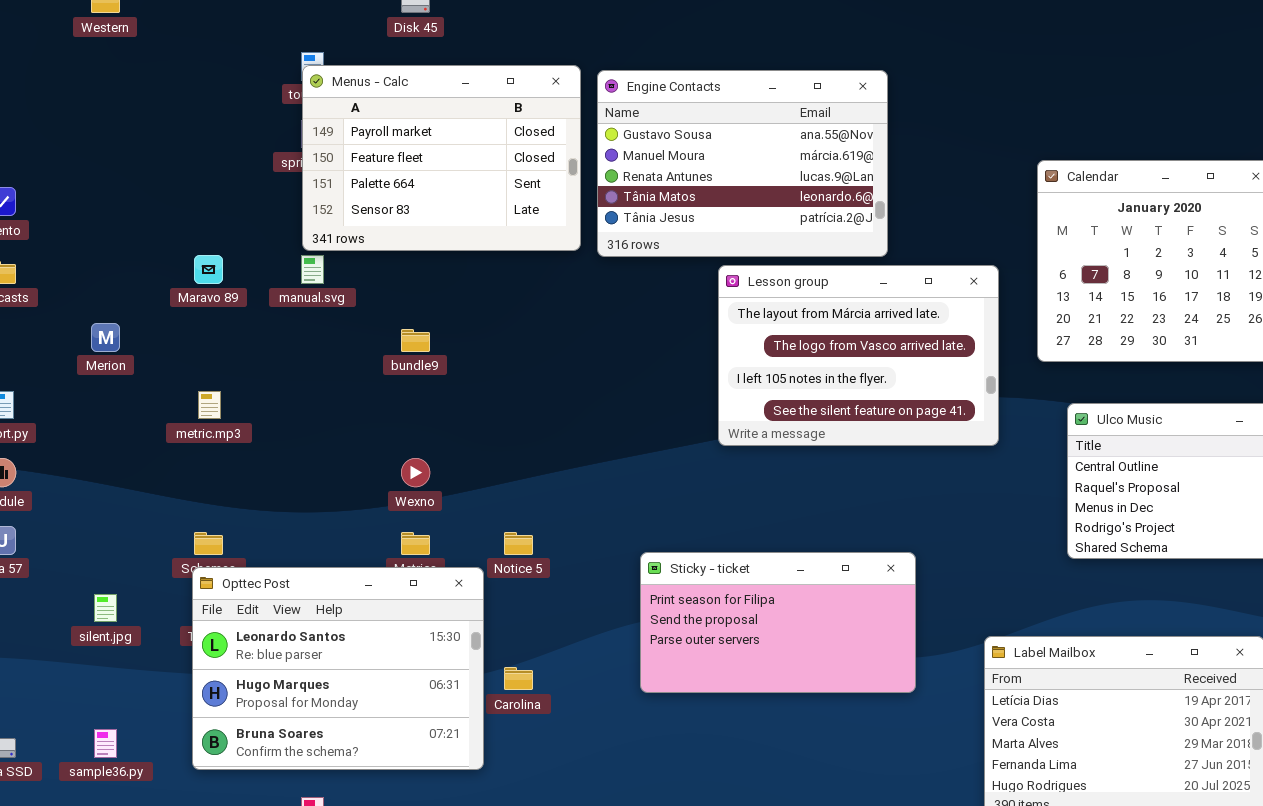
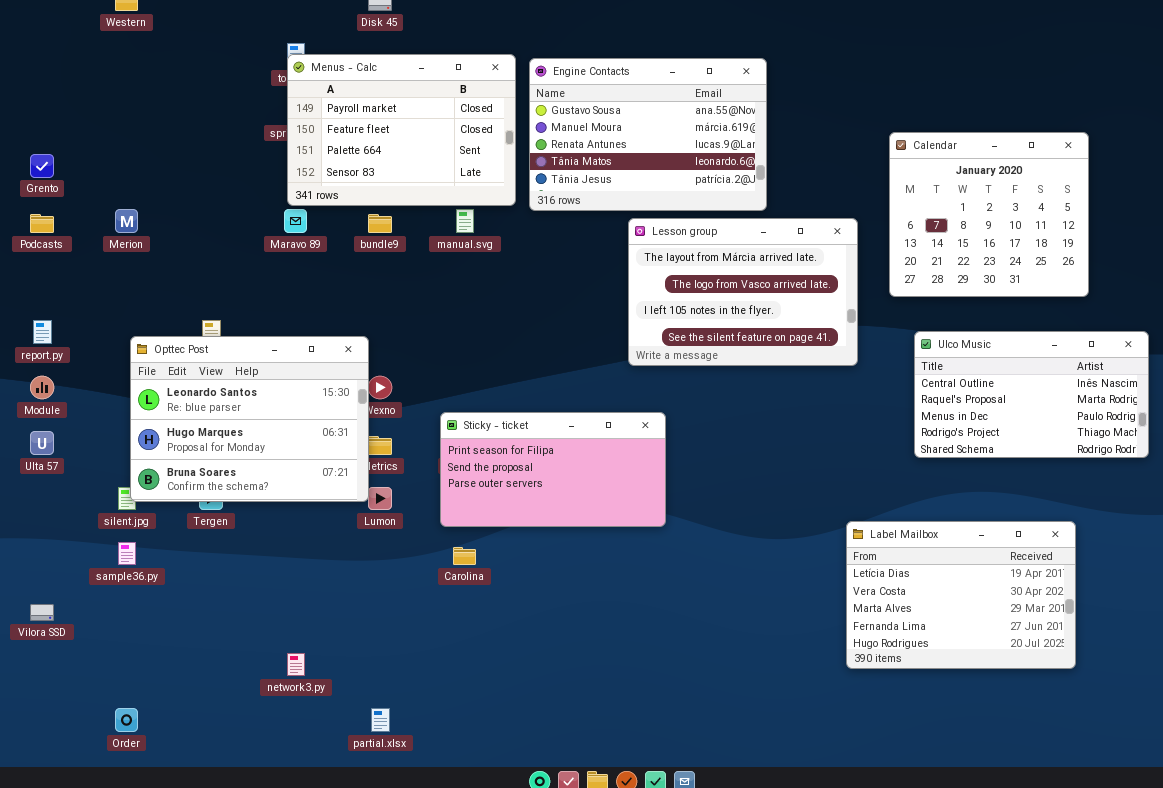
Maravo 89: [194,255,223,284] -> [284,209,307,233], moved
manual.svg: [301,255,324,284] -> [456,209,474,233], moved
Merion: [91,323,120,352] -> [115,209,138,233], moved
bundle9: [401,329,430,352] -> [368,214,392,233], moved
Sticky - ticket: [640,552,916,693] -> [440,412,666,527], moved
Opttec Post: [192,567,484,770] -> [130,336,369,502], moved
sample36.py: [94,729,117,758] -> [118,542,136,565], moved

